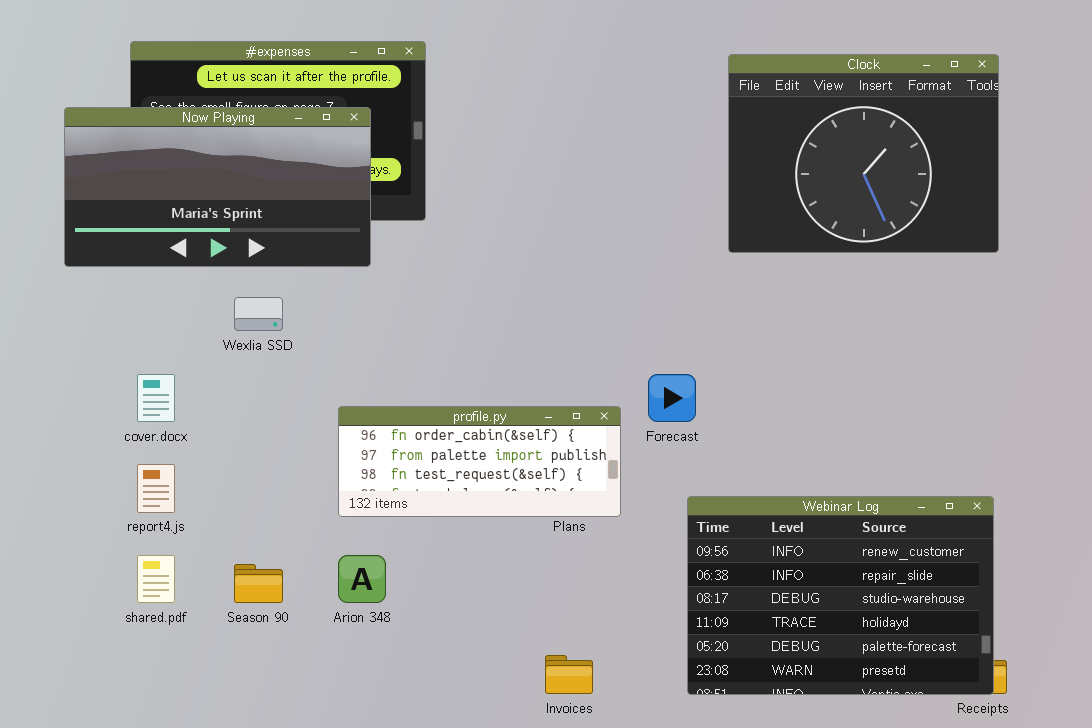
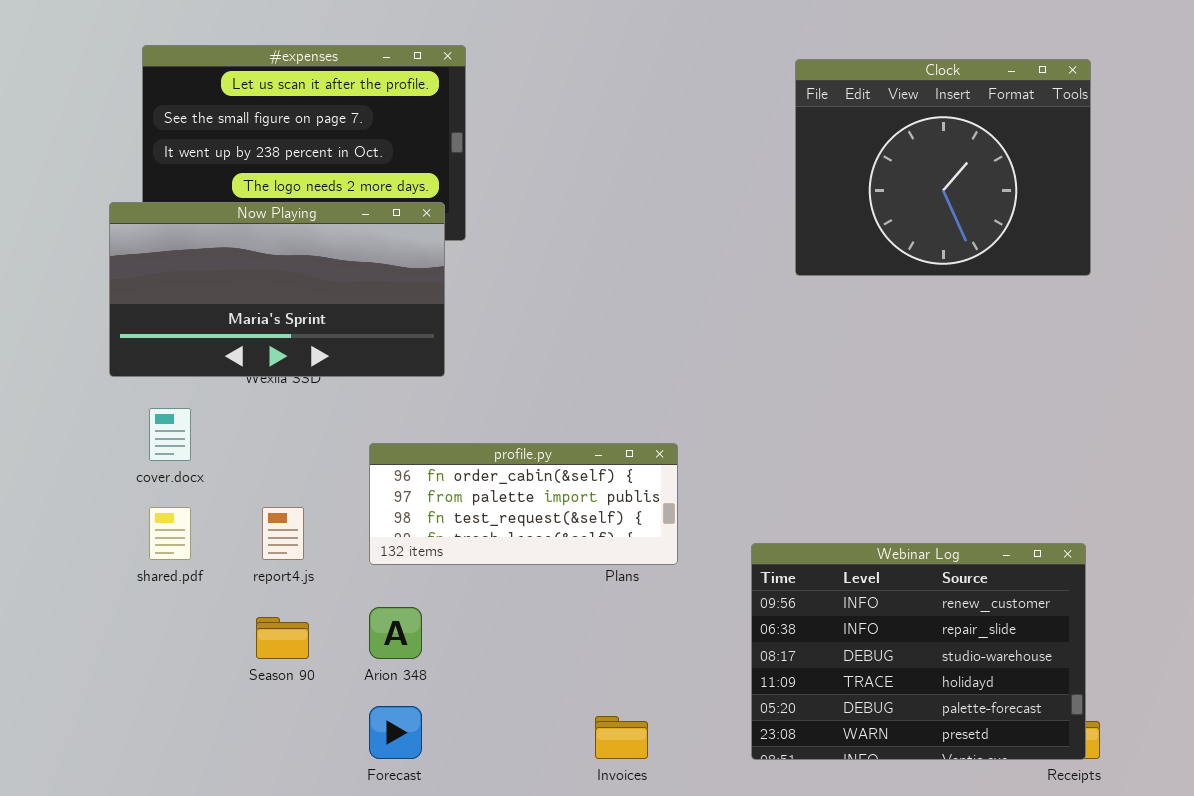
Now Playing: [64,107,371,267] -> [109,202,445,377], moved
Forecast: [648,374,696,422] -> [369,706,422,759], moved
report4.js: [137,464,175,513] -> [262,507,304,560], moved
shared.pdf: [137,555,175,603] -> [149,507,191,560], moved

